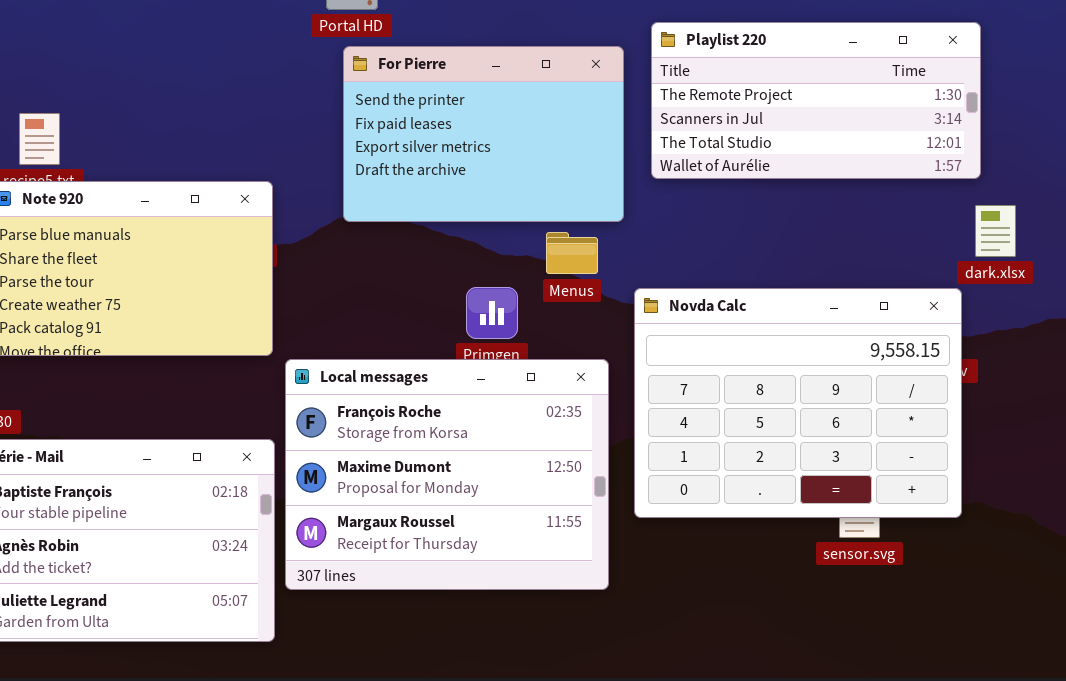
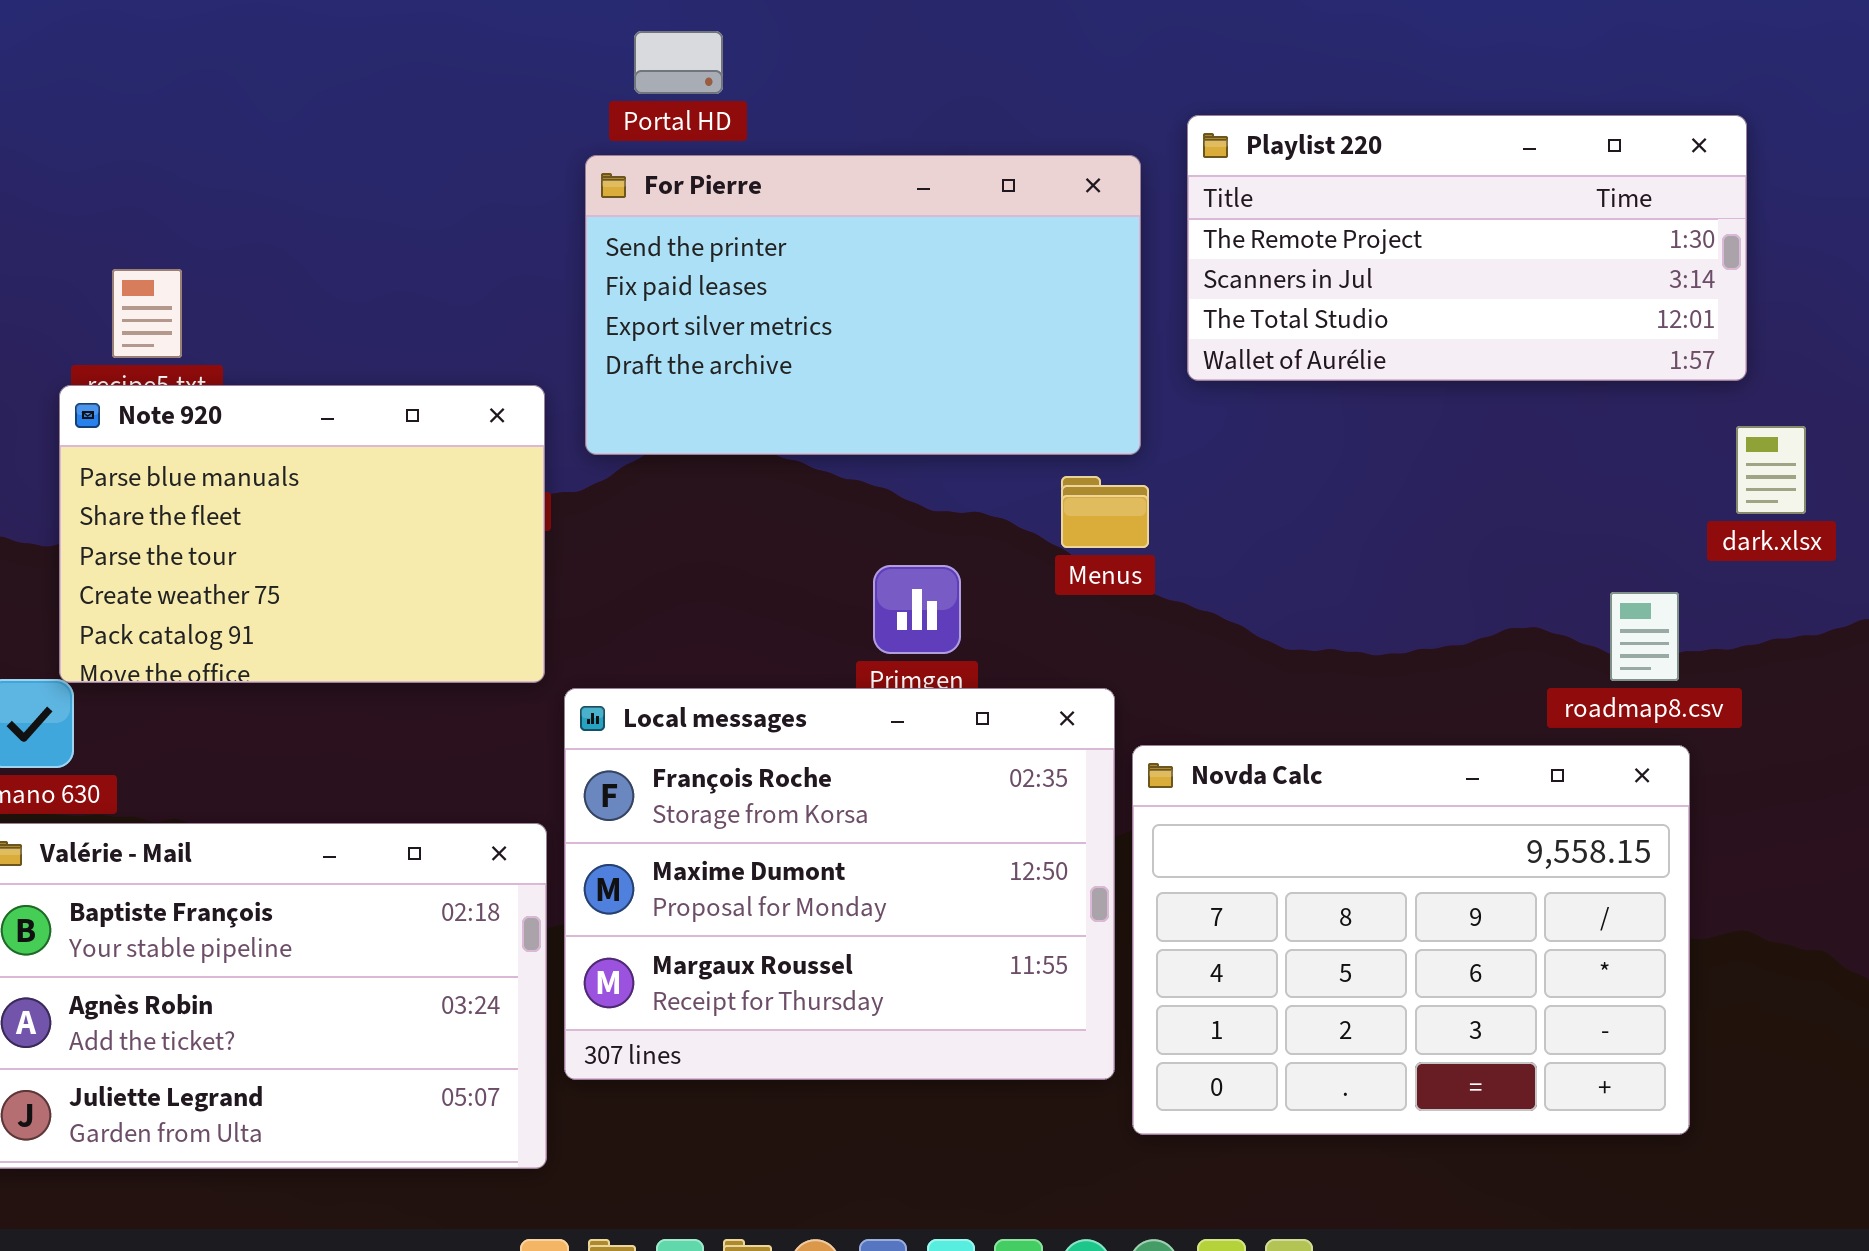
For Pierre: [343,46,624,222] -> [585,155,1141,455], resized
Menus: [546,232,598,274] -> [1061,476,1149,548], moved
Novda Calc: [634,288,962,518] -> [1132,745,1690,1135], moved

